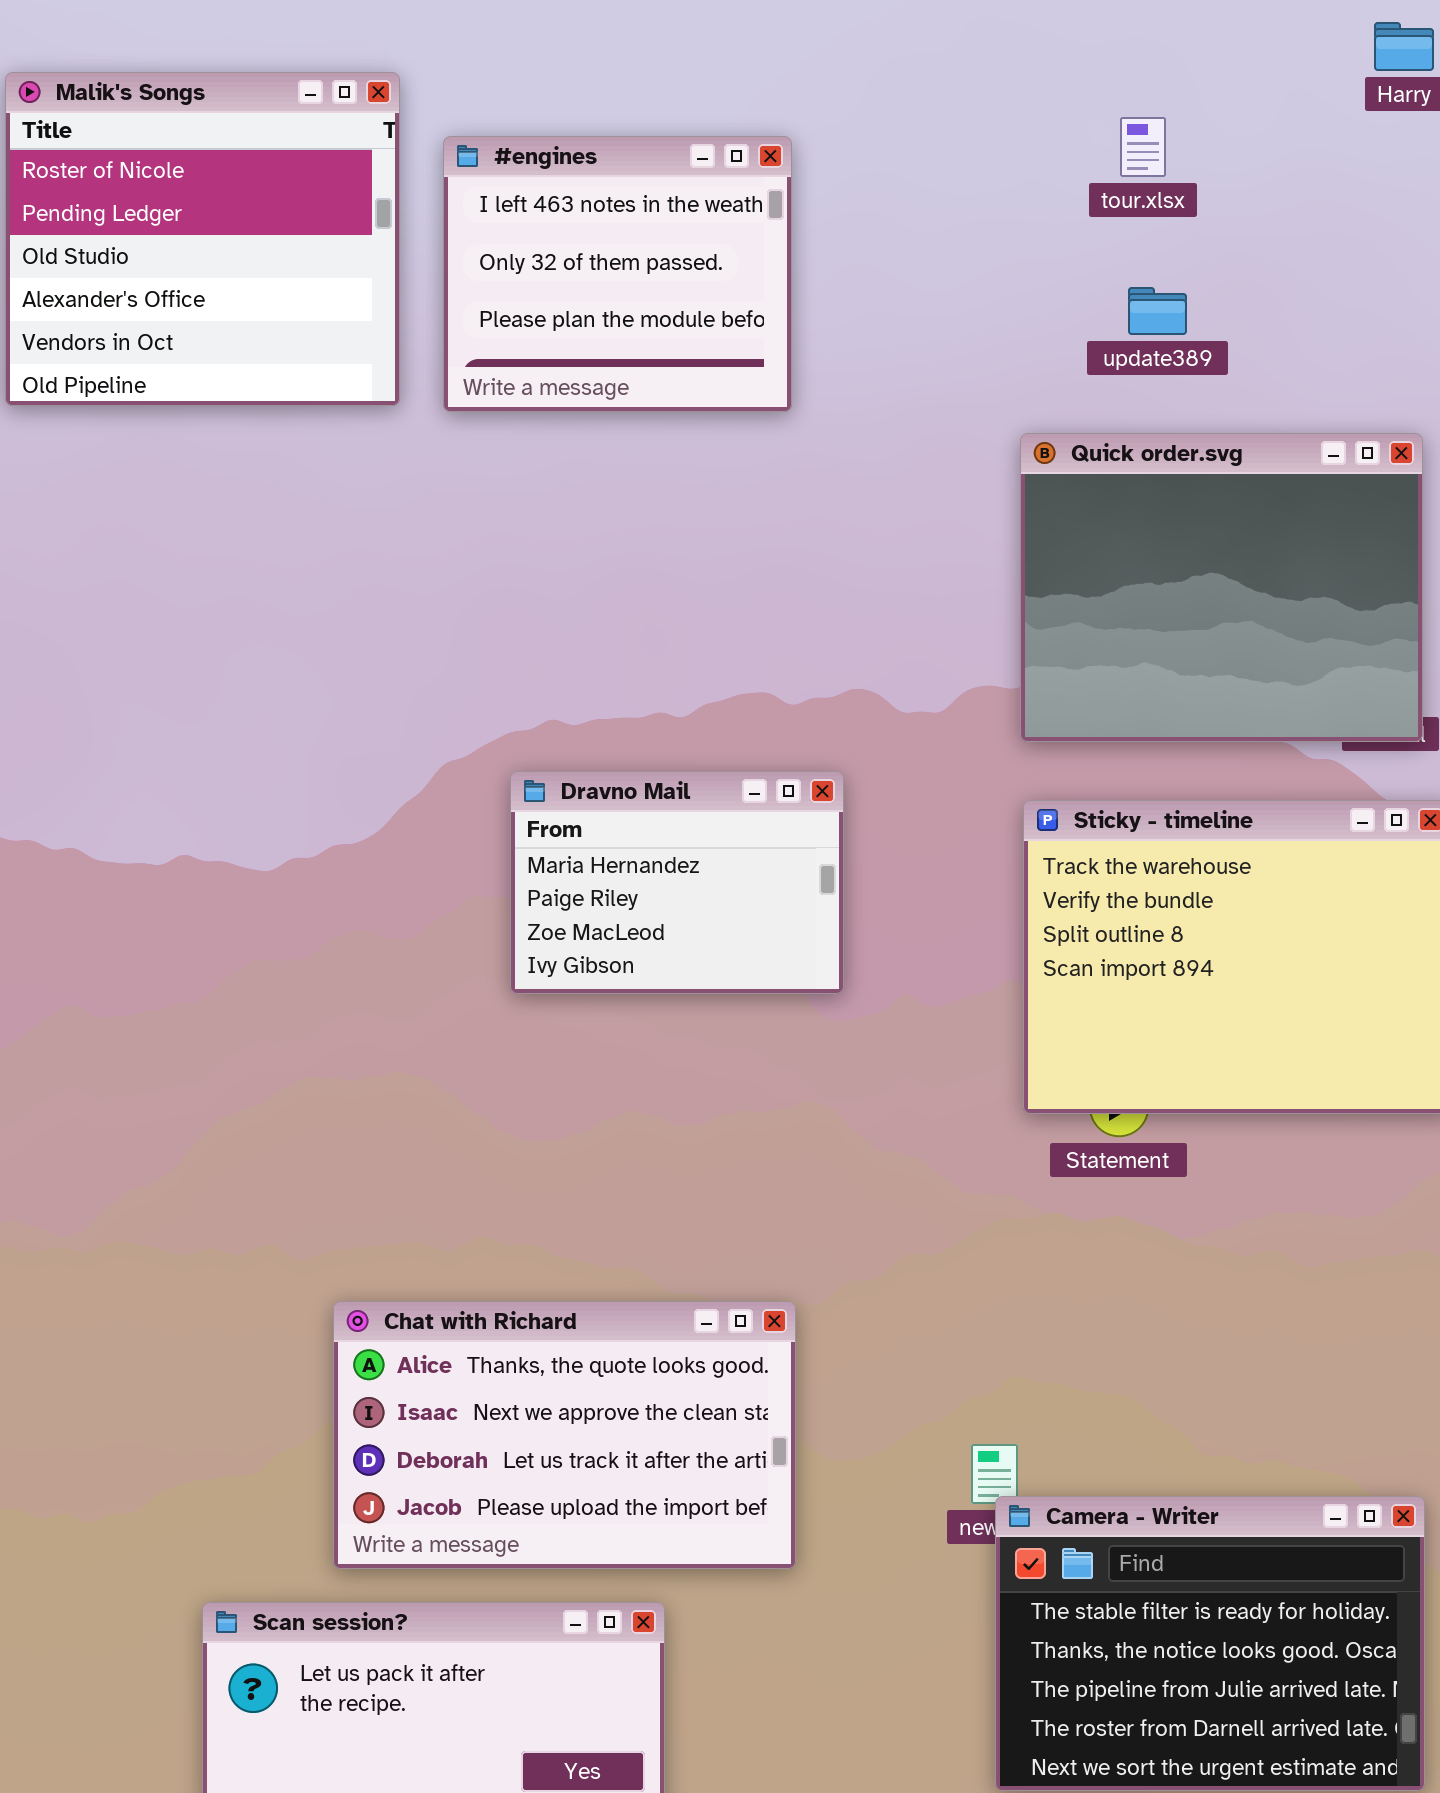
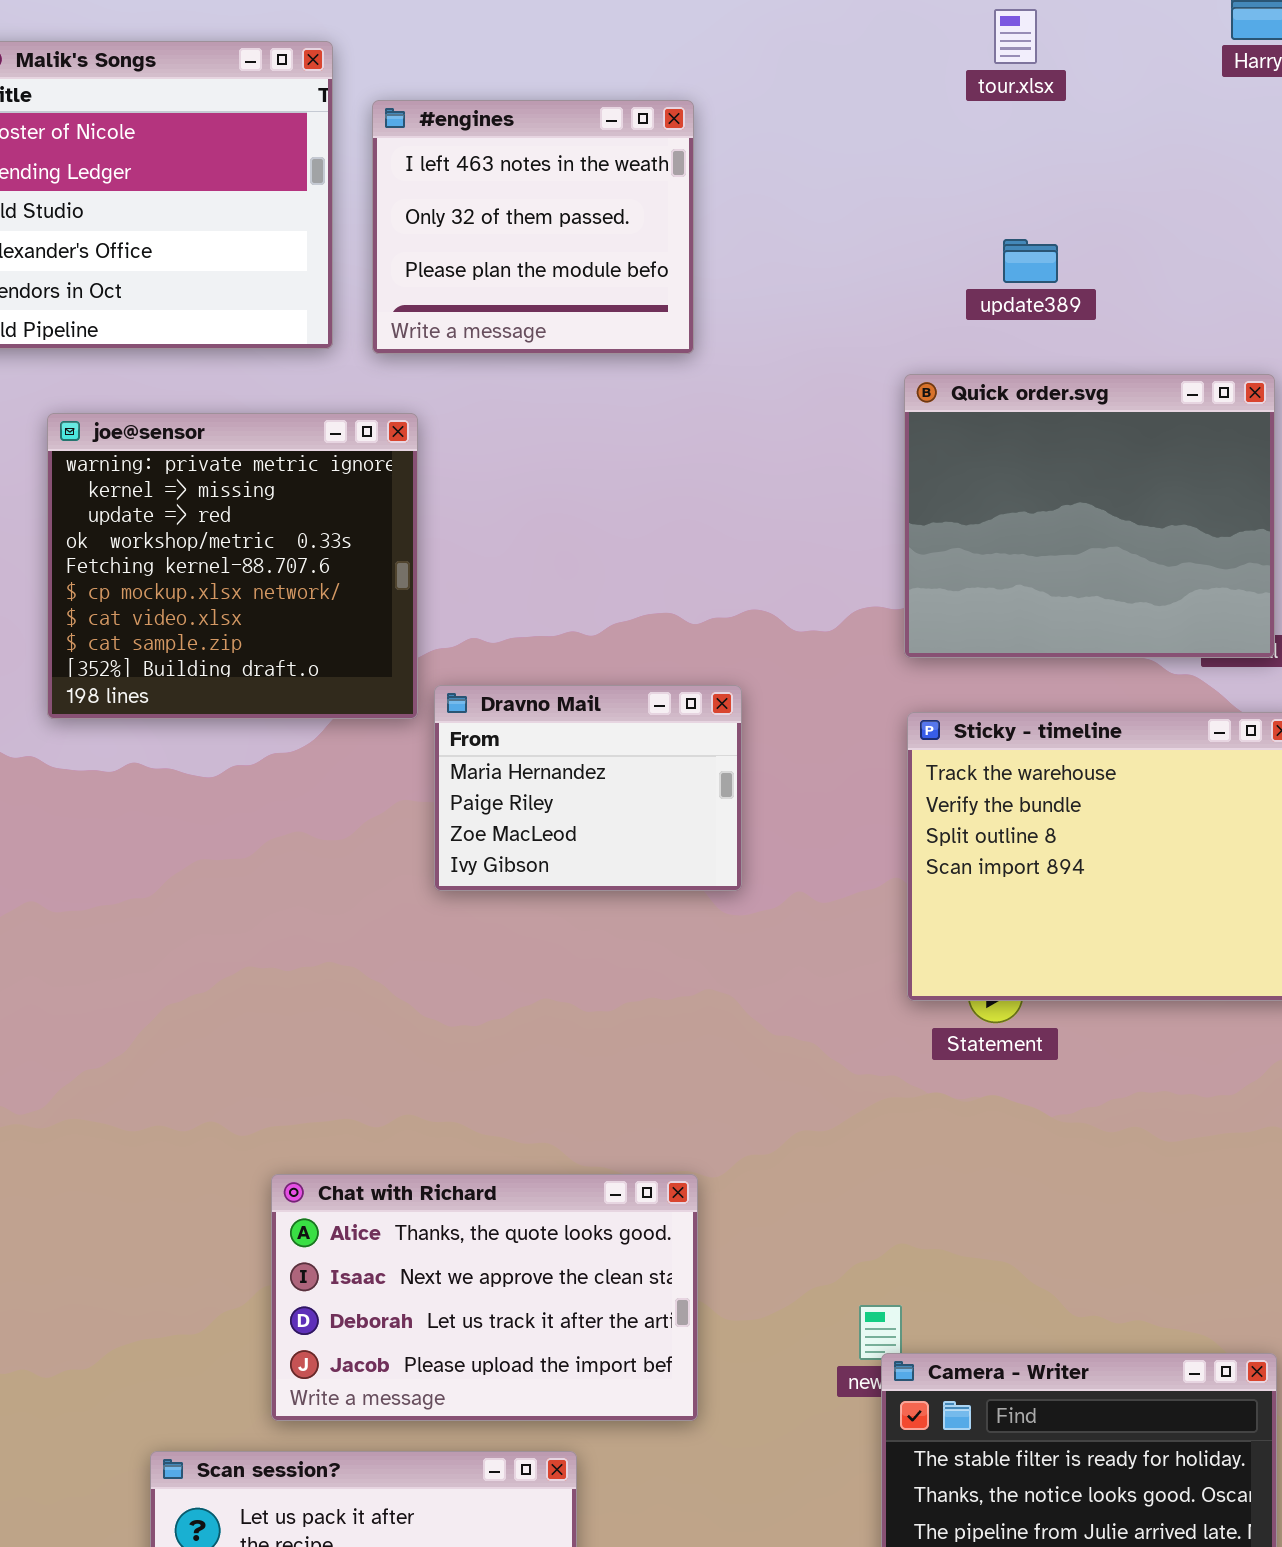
tour.xlsx: [1120,117,1166,177] -> [994,9,1037,64], moved
joe@sensor: none -> [47,413,418,719], opened

